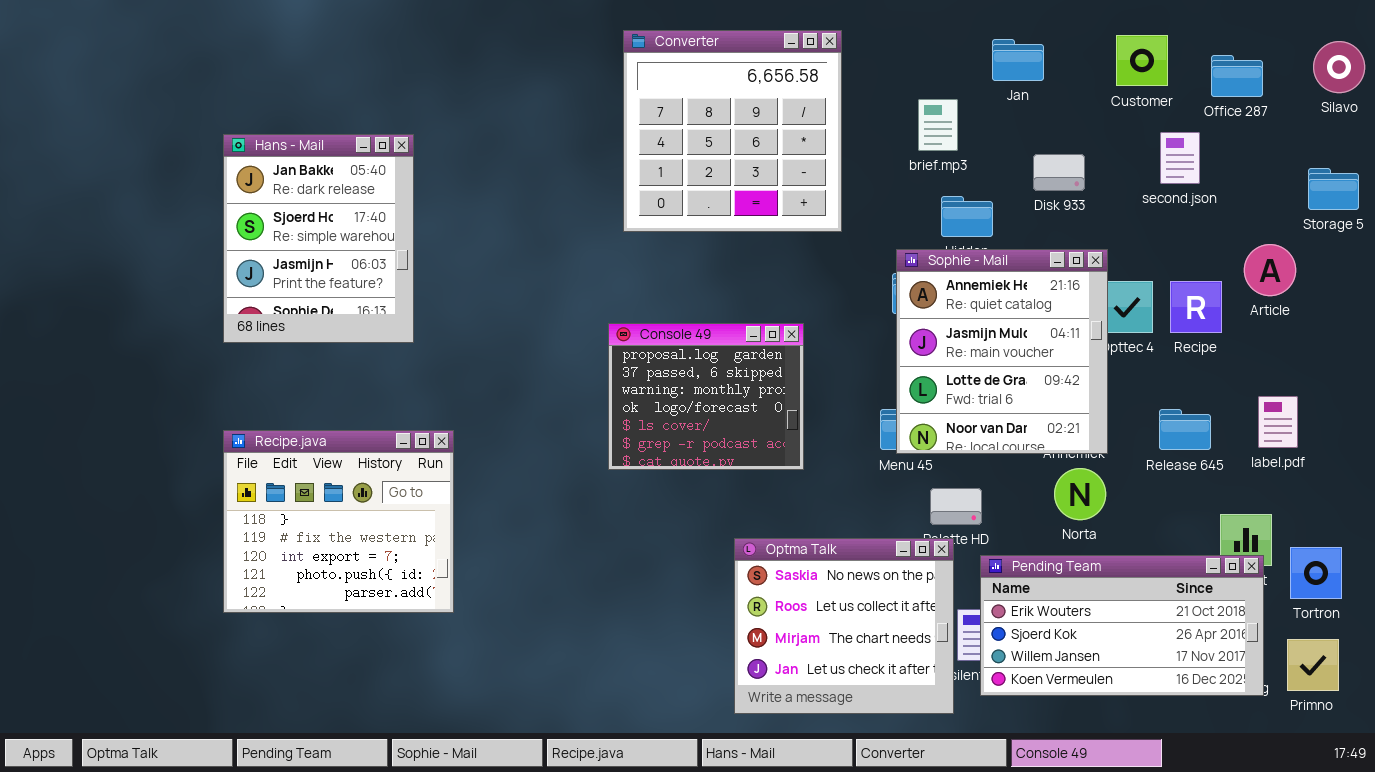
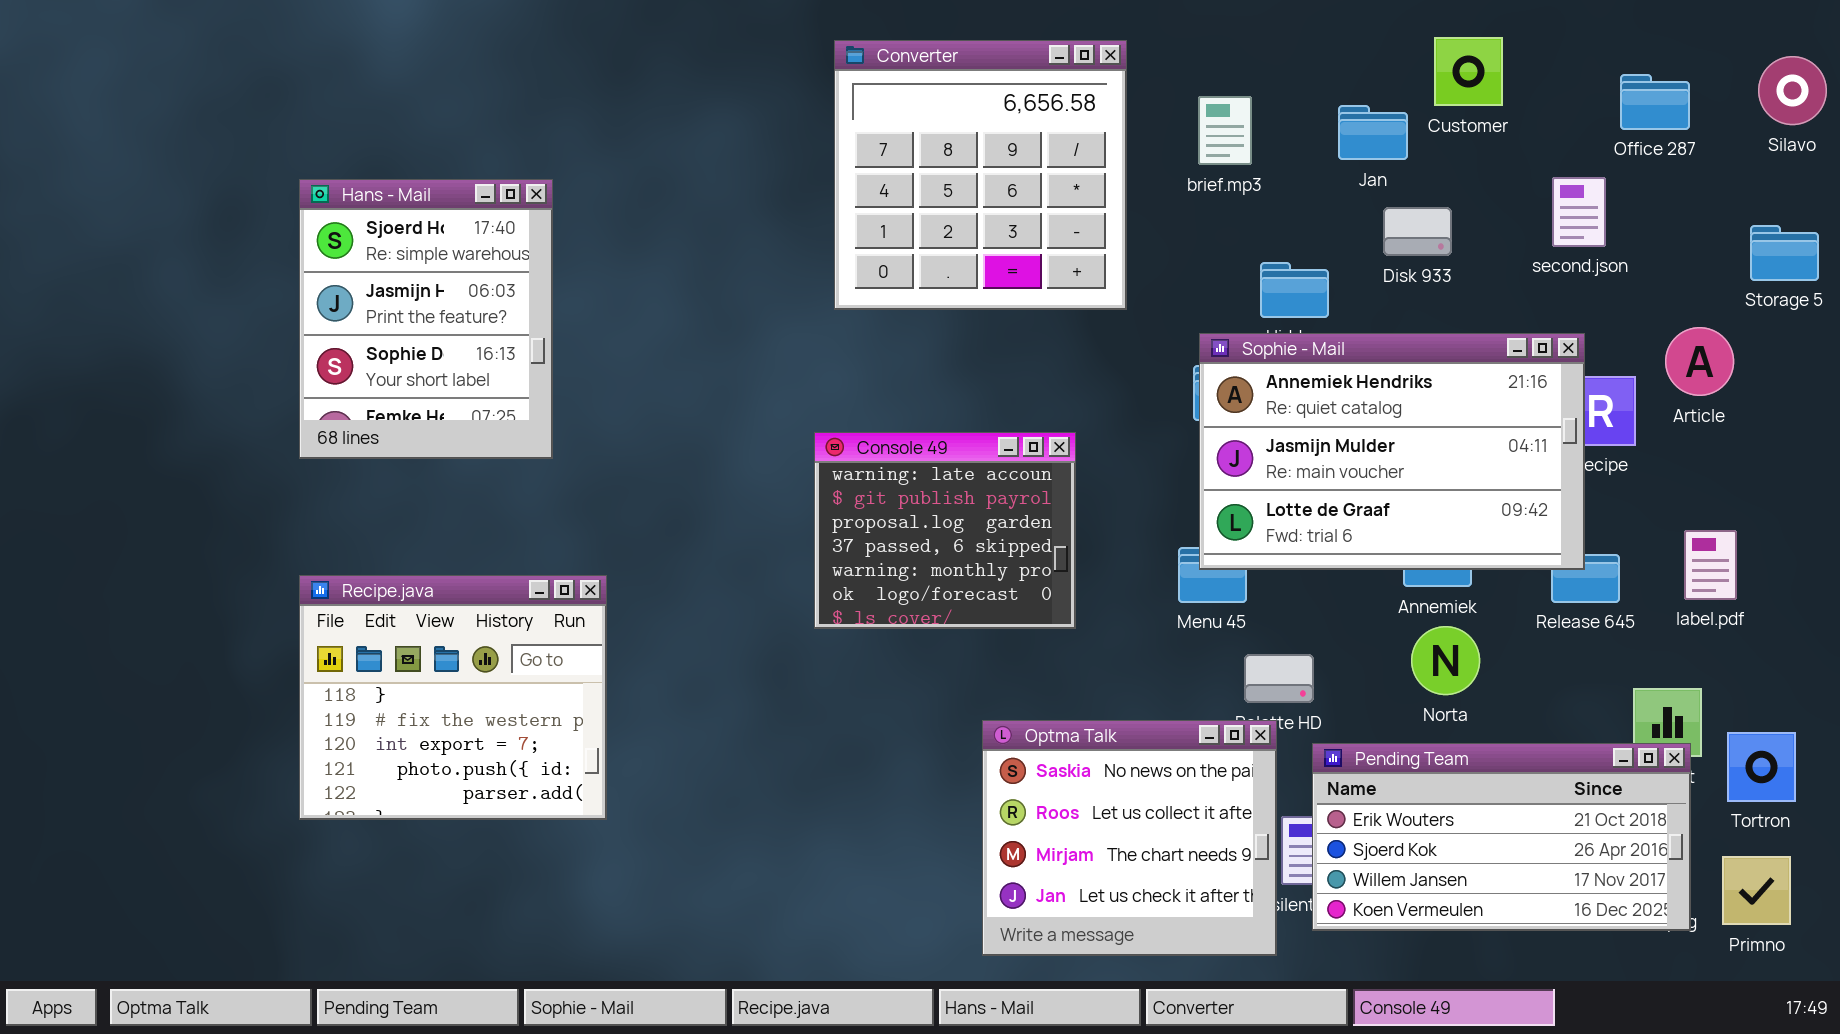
Customer: [1116,35,1168,86] -> [1434,37,1503,106], moved
Jan: [992,39,1044,81] -> [1338,105,1408,160], moved
brief.mp3: [918,99,958,151] -> [1198,96,1252,165], moved
Hans - Mail: [223,134,414,343] -> [299,179,553,459], scrolled down 1 row
Sophie - Mail: [896,249,1108,454] -> [1199,333,1585,570], resized
Console 49: [608,323,804,470] -> [814,432,1076,629], scrolled up 2 rows

